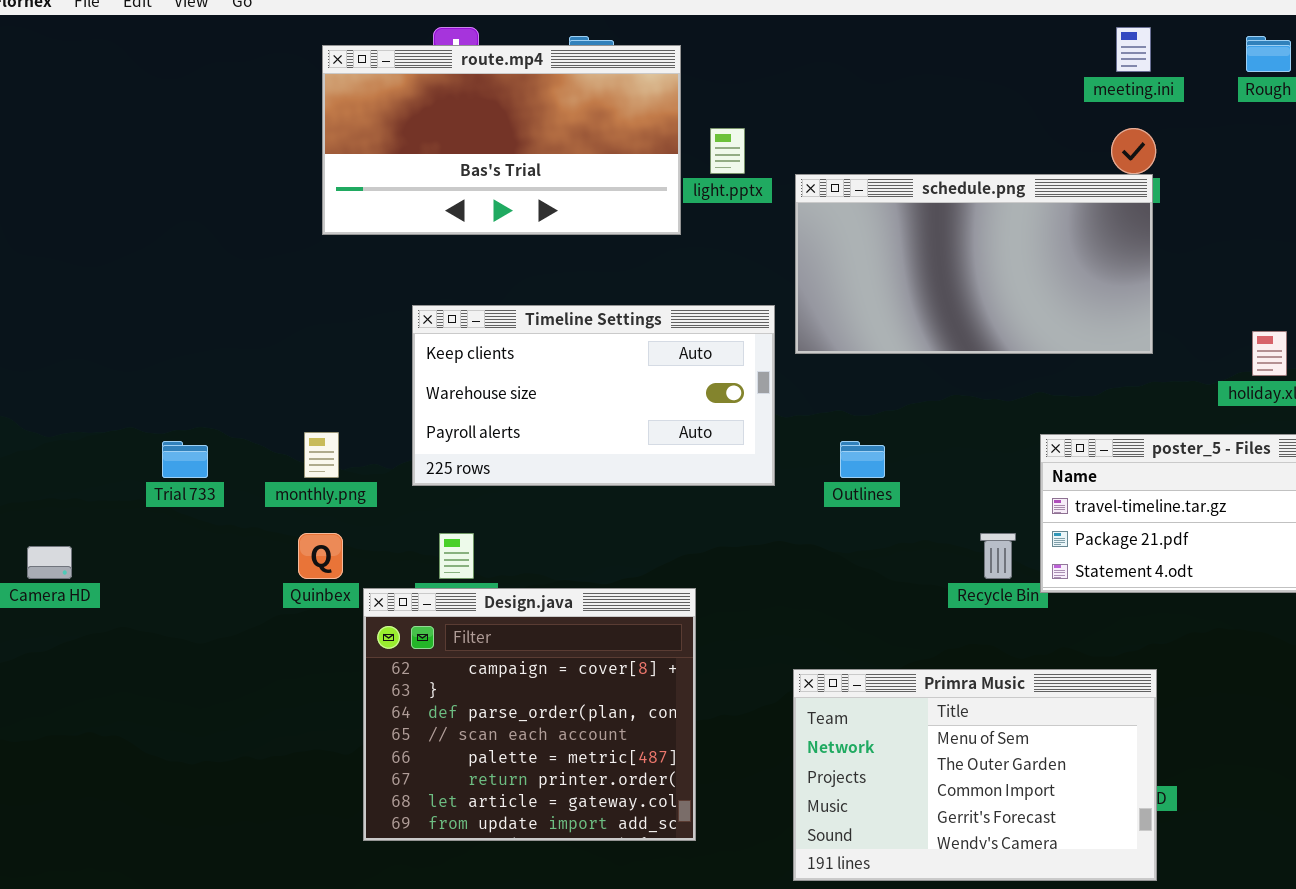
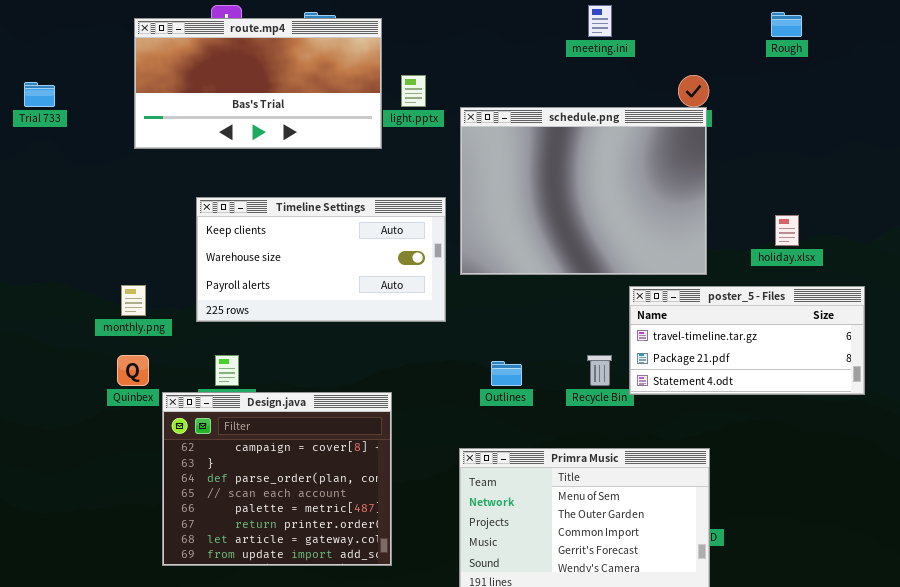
meeting.ini: [1116,27,1151,72] -> [588,5,612,37], moved
schedule.png: [795,174,1153,354] -> [460,107,707,275], resized
Trial 733: [162,441,208,478] -> [24,82,55,107], moved
Outlines: [840,441,885,478] -> [491,361,522,386], moved

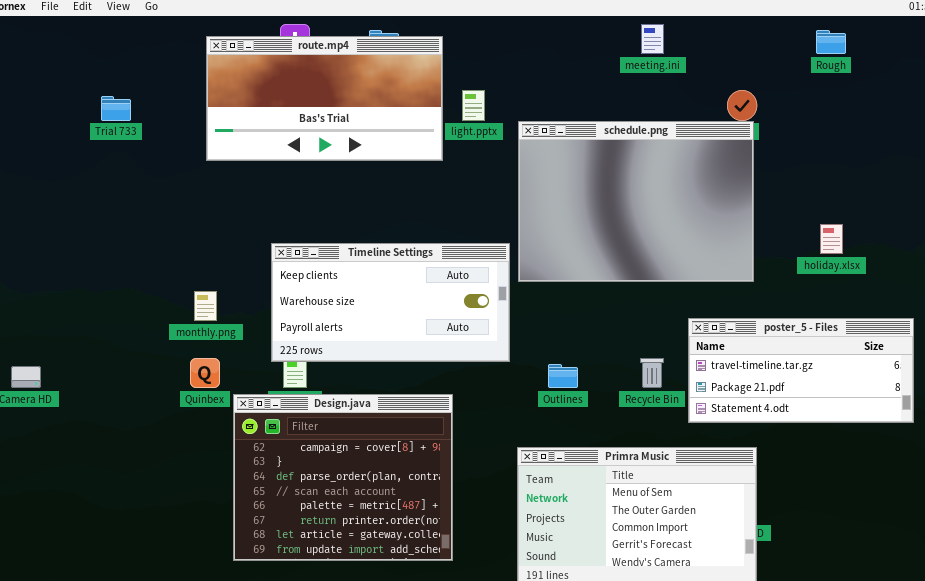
Timeline Settings: [196,197,446,322] -> [271,243,510,362], moved
poster_5 - Files: [629,286,865,395] -> [688,318,914,423], moved

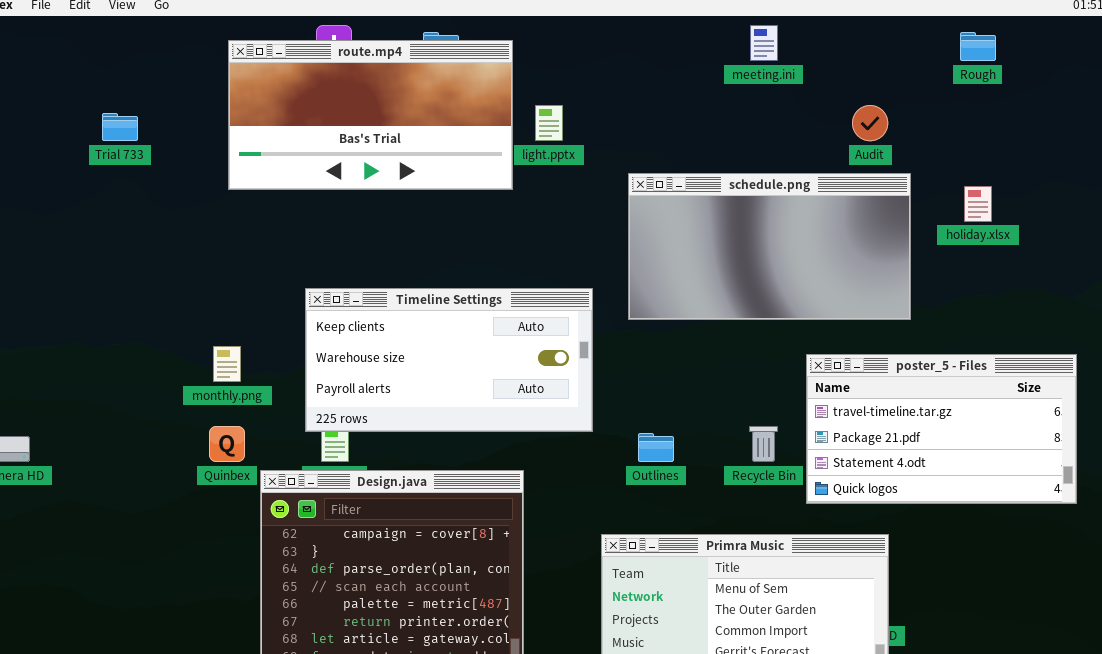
schedule.png: [518,121,754,282] -> [628,173,911,320], moved, resized
holiday.xlsx: [820,224,843,254] -> [964,186,992,222], moved
poster_5 - Files: [688,318,914,423] -> [806,354,1077,504], resized

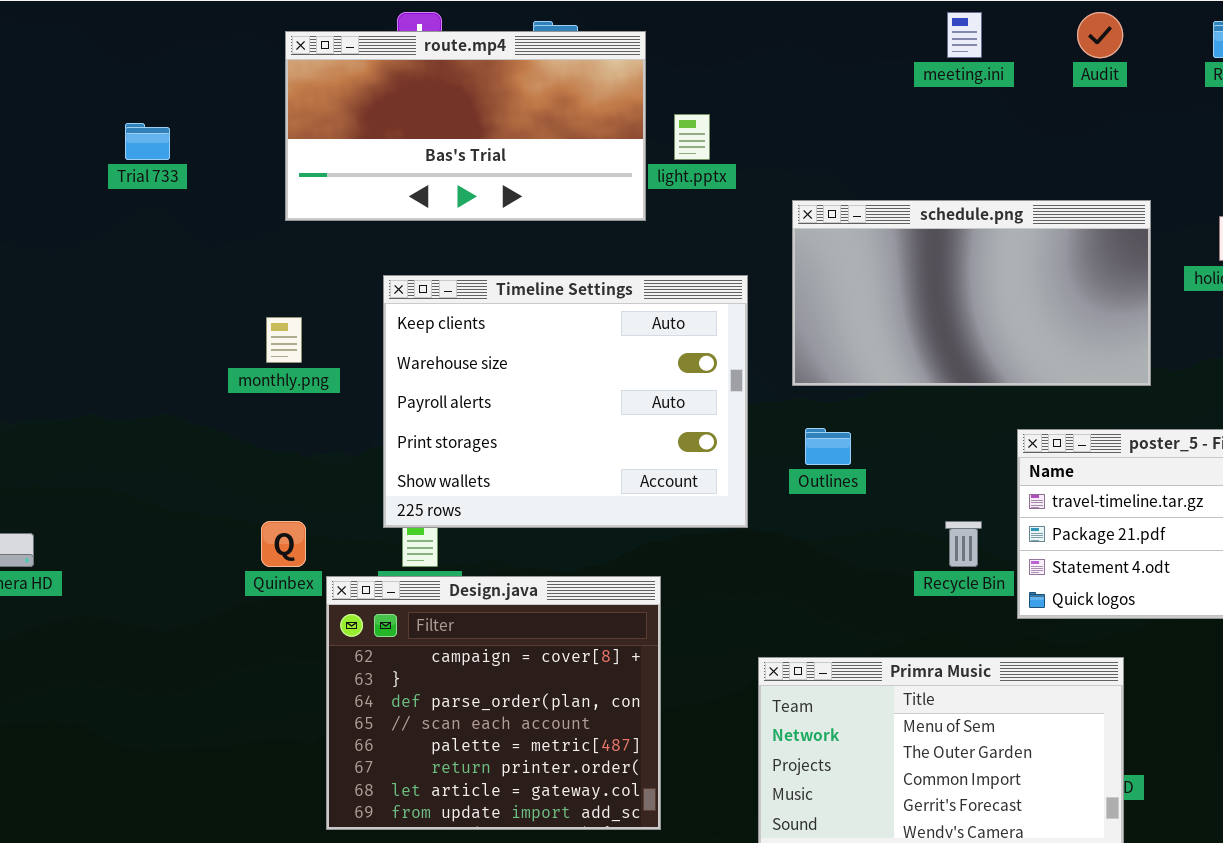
Audit: [852,105,888,141] -> [1077,12,1123,58], moved
Timeline Settings: [305,288,593,432] -> [383,275,748,528], resized
monthly.png: [213,346,241,382] -> [266,317,302,363], moved
Outlines: [638,433,674,462] -> [805,428,851,465], moved

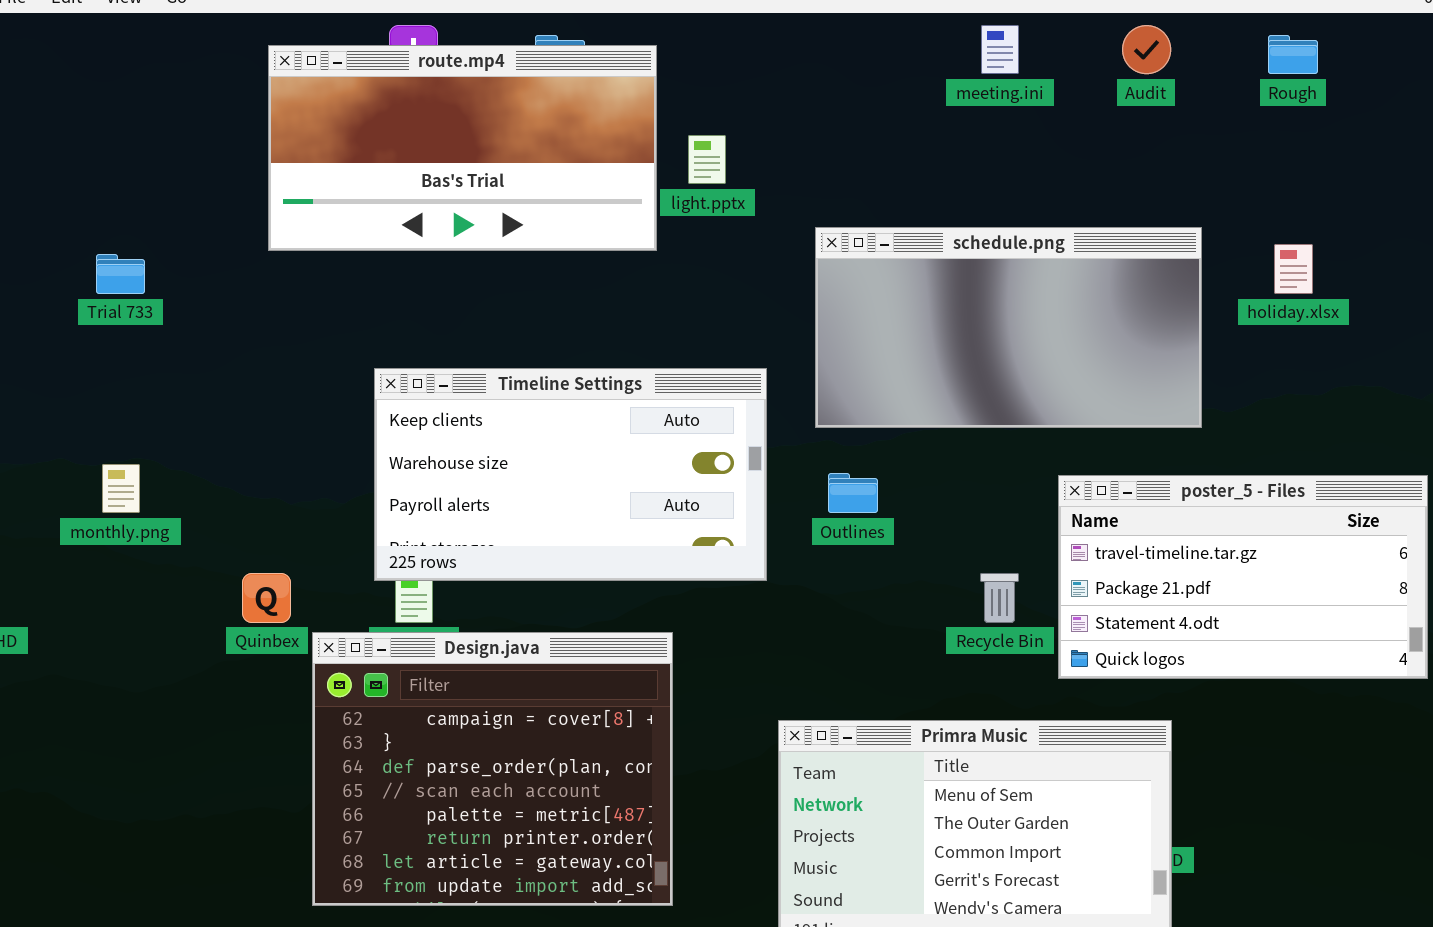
Trial 733: [125,123,170,160] -> [96,254,145,294], moved
Timeline Settings: [383,275,748,528] -> [374,368,767,581], resized
monthly.png: [266,317,302,363] -> [102,464,140,513], moved

